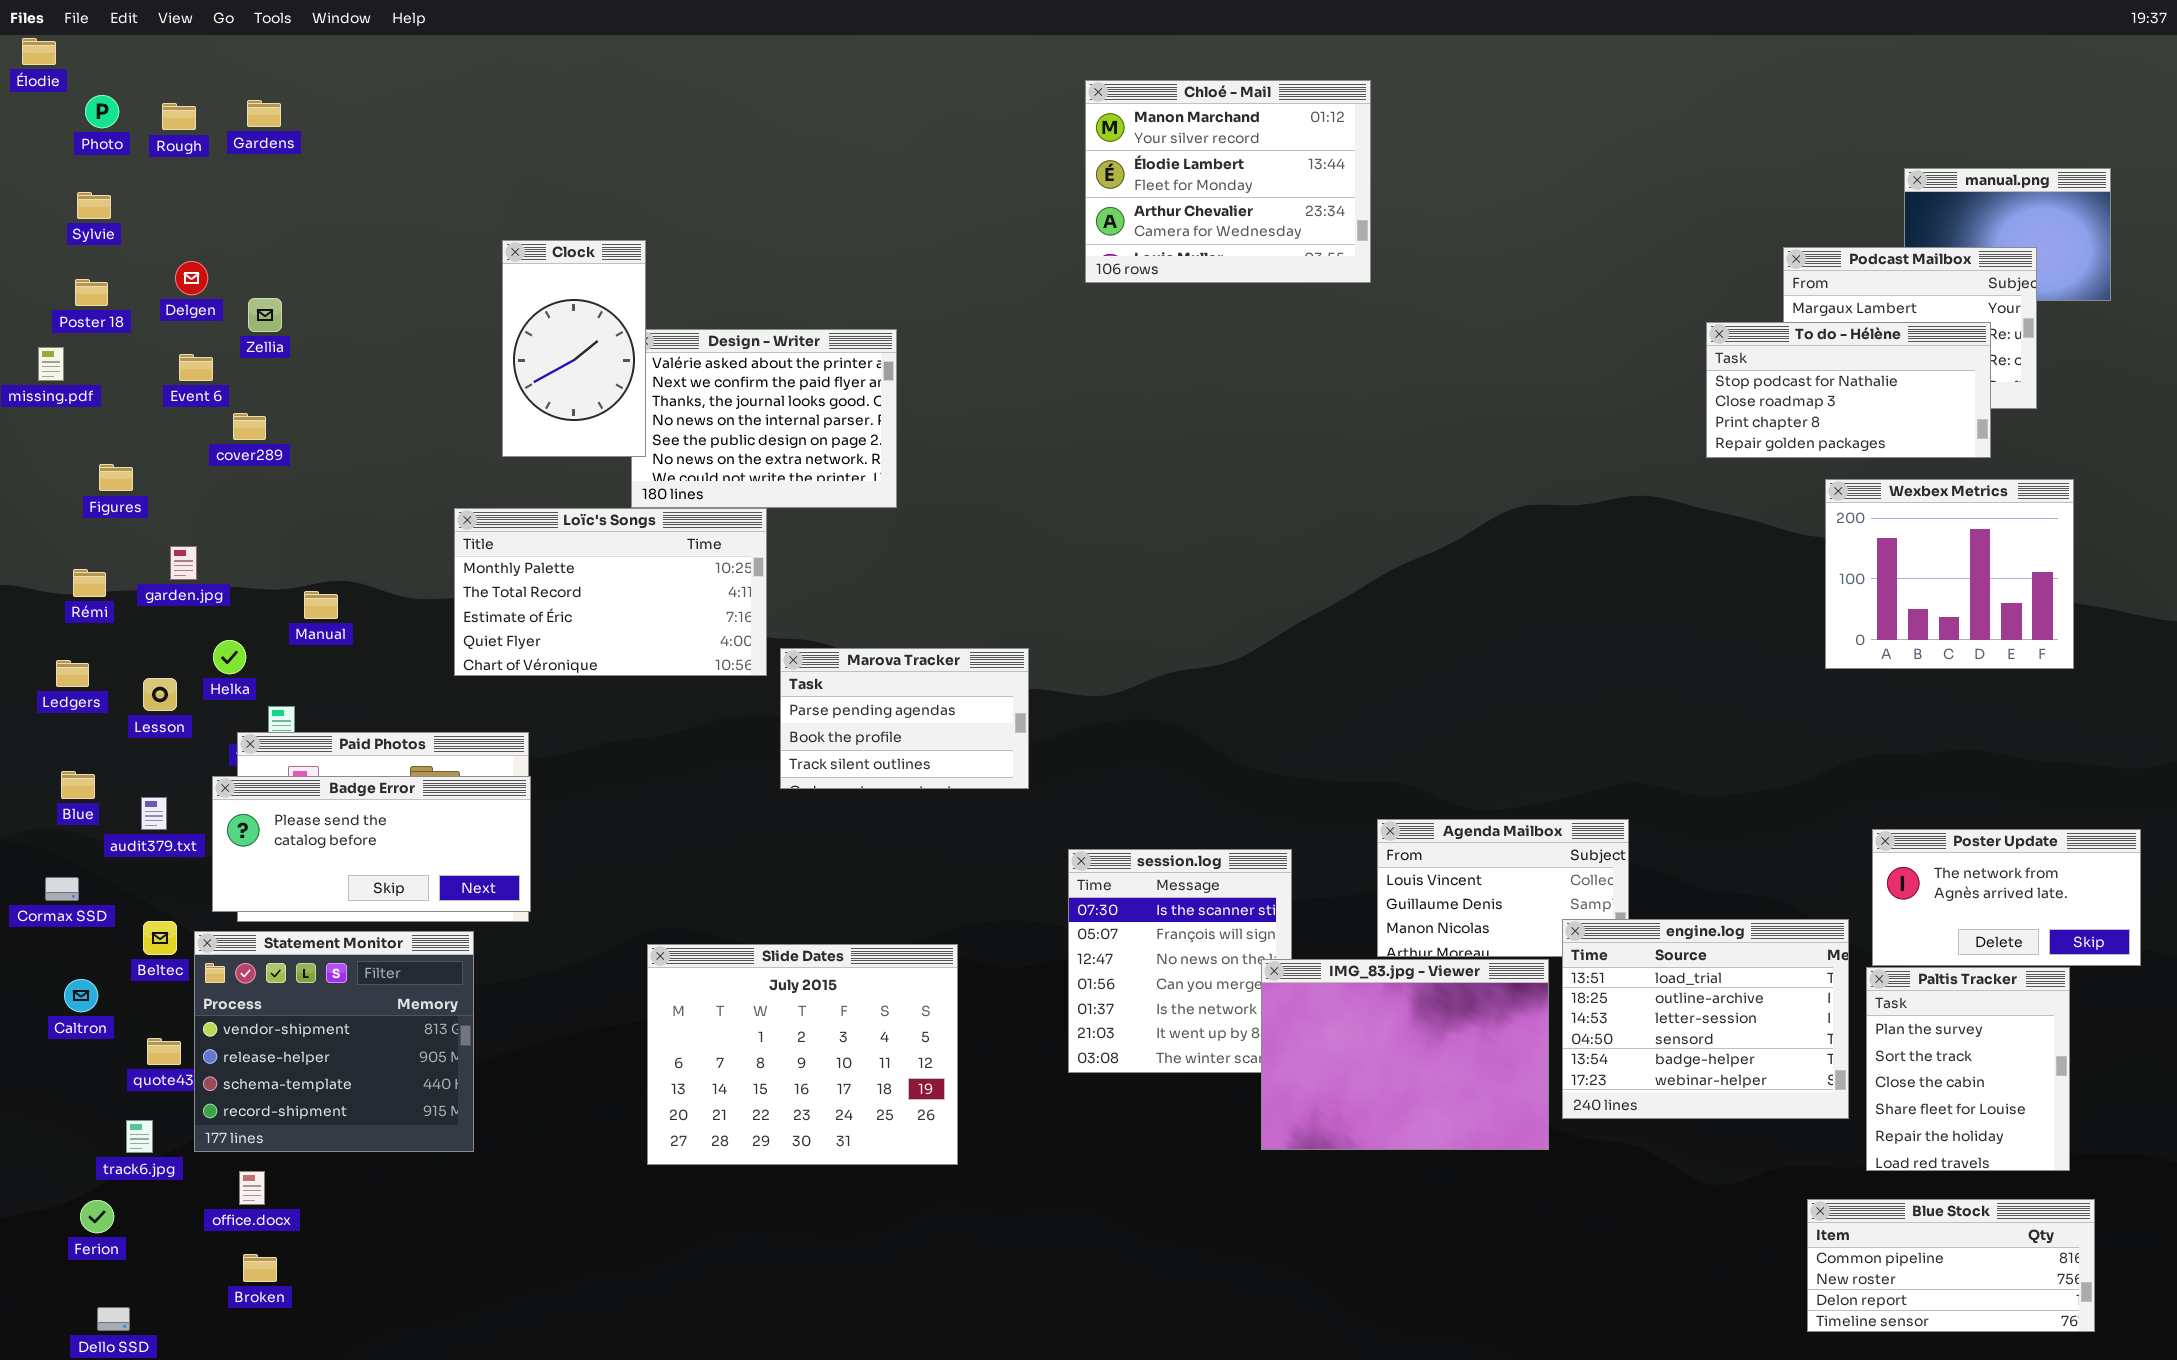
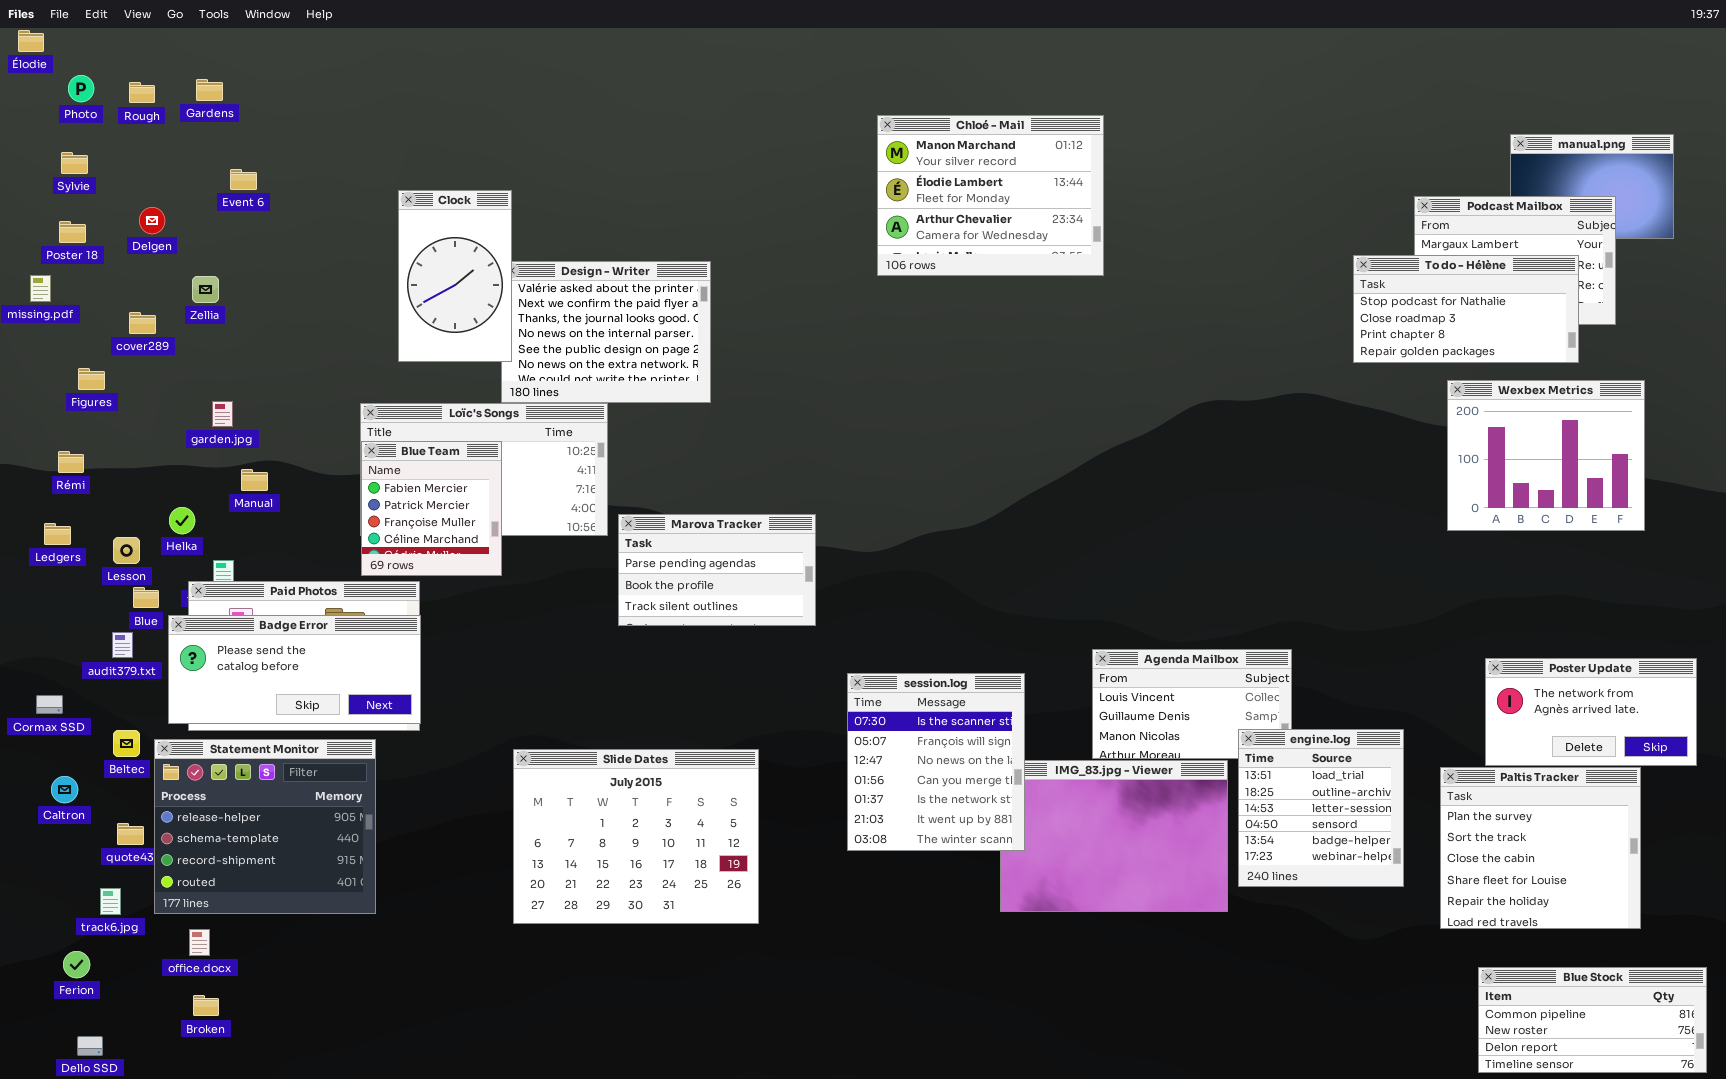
Chloé - Mail: [1085,80,1371,283] -> [877,115,1104,276], moved
Zellia: [248,298,282,332] -> [192,276,219,303], moved
Event 6: [179,354,213,381] -> [230,169,257,190], moved
cover289: [233,413,266,440] -> [129,312,156,334], moved
garden.jpg: [170,546,197,580] -> [212,401,233,427], moved
Blue Team: none -> [361,441,502,576], opened
Blue: [61,771,95,799] -> [133,587,159,608], moved
session.log: [1068,849,1292,1073] -> [847,673,1025,851], raised
engine.log: [1562,919,1849,1119] -> [1238,729,1404,887], resized
Statement Monitor: [194,931,474,1152] -> [154,739,376,914], scrolled down 1 row
Paltis Tracker: [1866,967,2070,1171] -> [1440,767,1641,929], resized
Blue Stock: [1807,1199,2095,1332] -> [1478,967,1707,1073], moved

